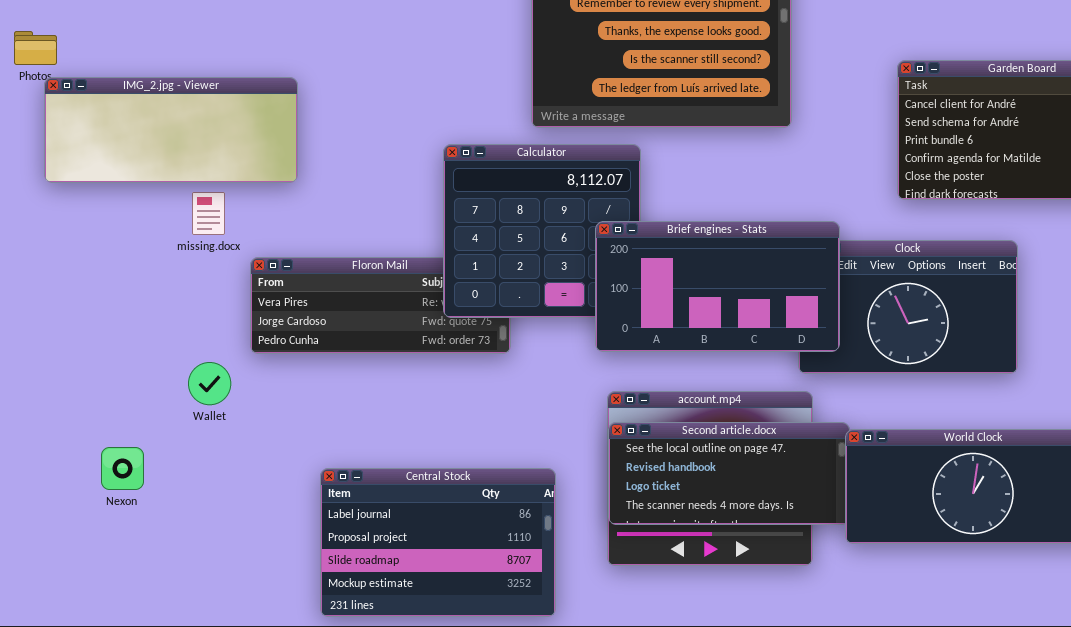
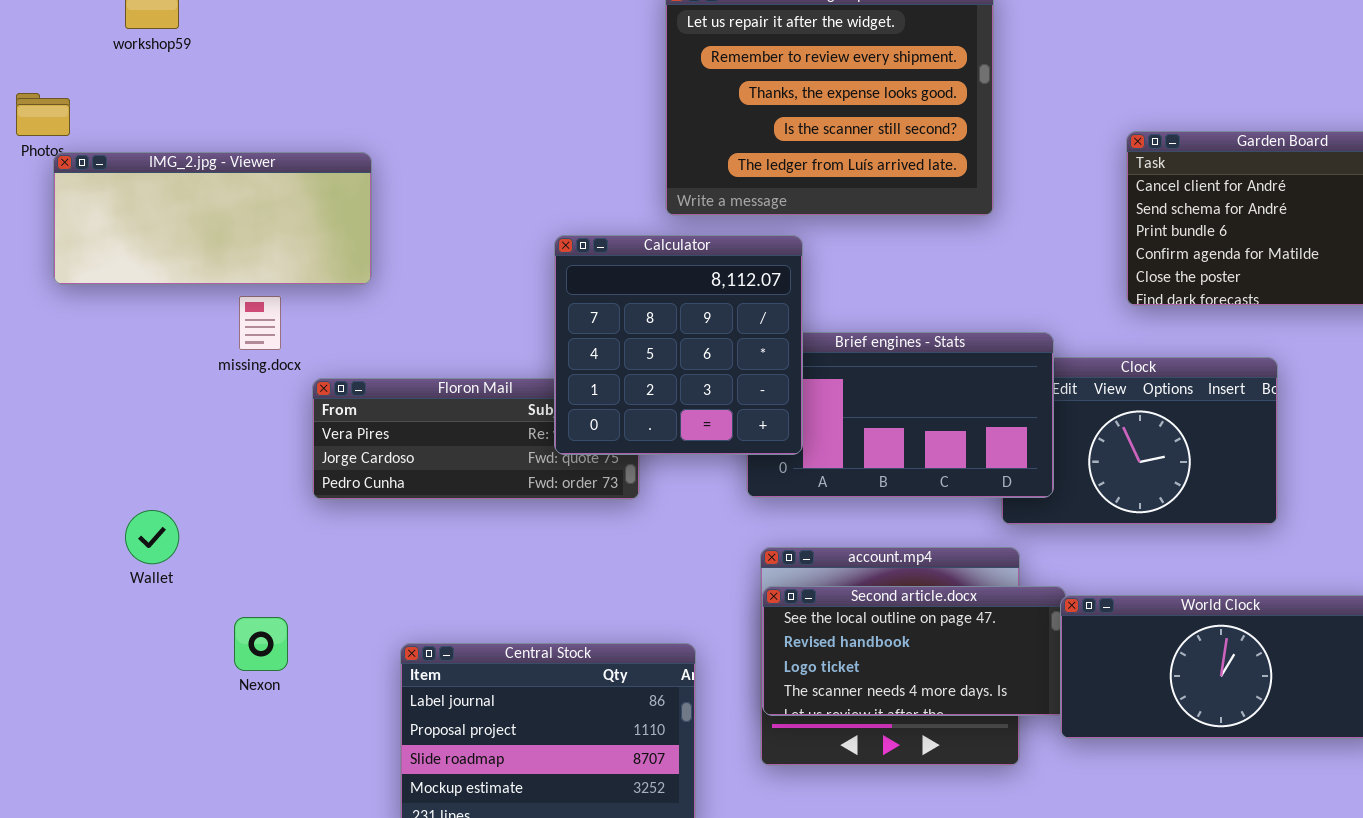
Calculator: [443,144,641,318] -> [554,235,803,455], raised
Wallet: [188,362,231,405] -> [125,510,179,564], moved
Nexon: [101,447,144,490] -> [234,617,288,671], moved

